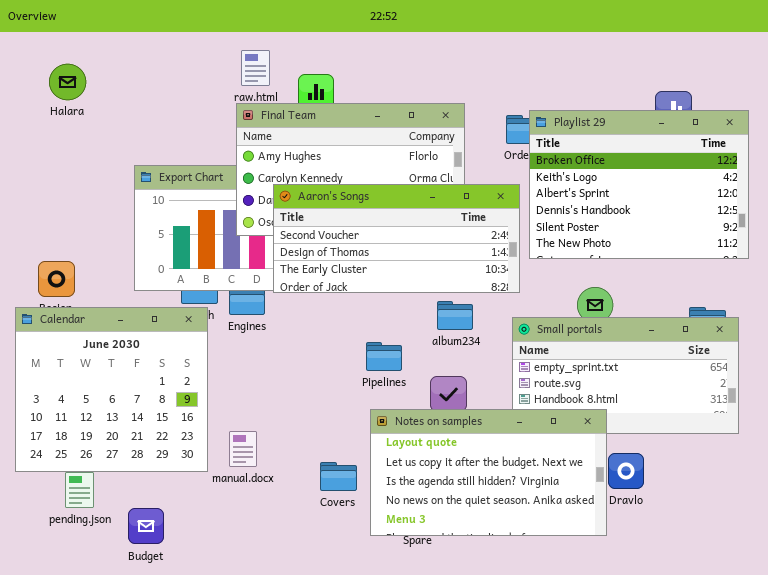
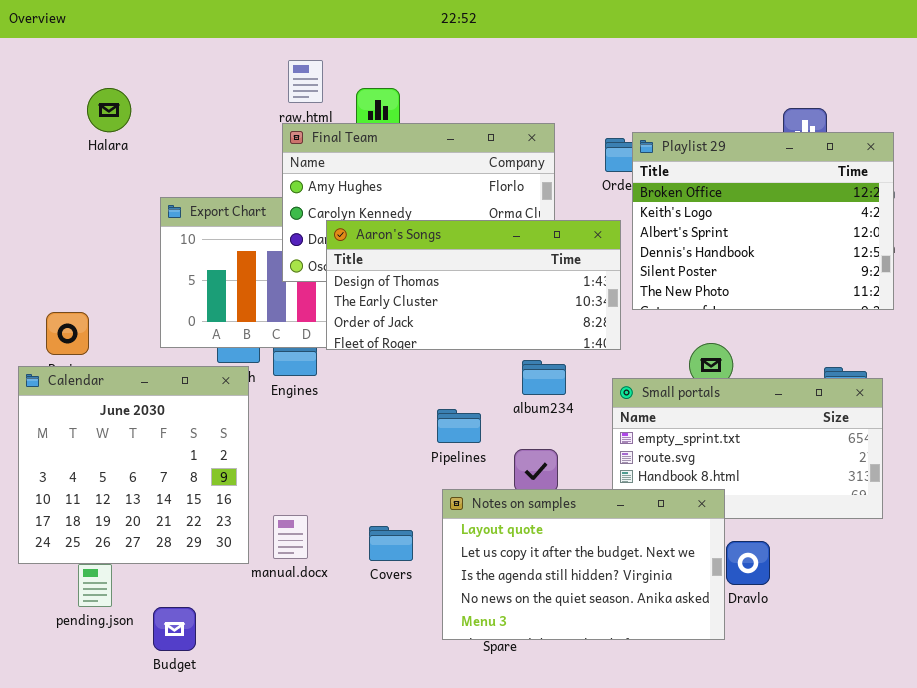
Halara: [49,64,86,100] -> [87,88,131,132], moved
Aaron's Songs: [273,184,520,293] -> [326,220,621,350], scrolled down 1 row
Covers: [320,462,357,491] -> [369,526,413,561], moved

